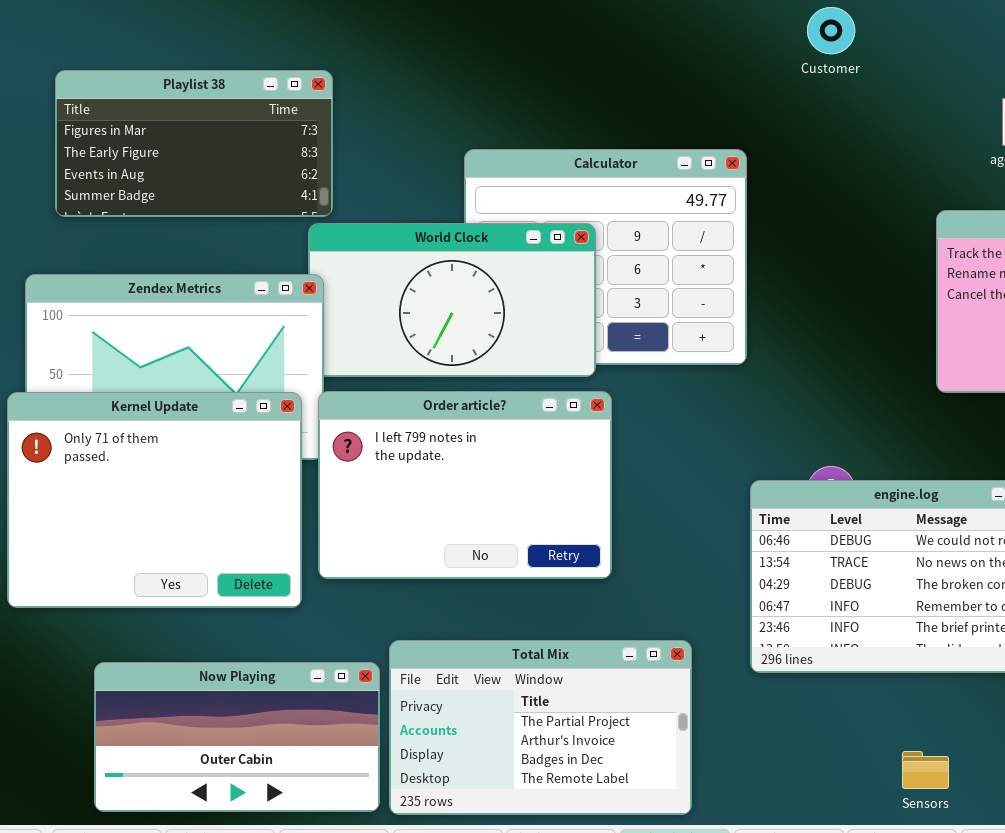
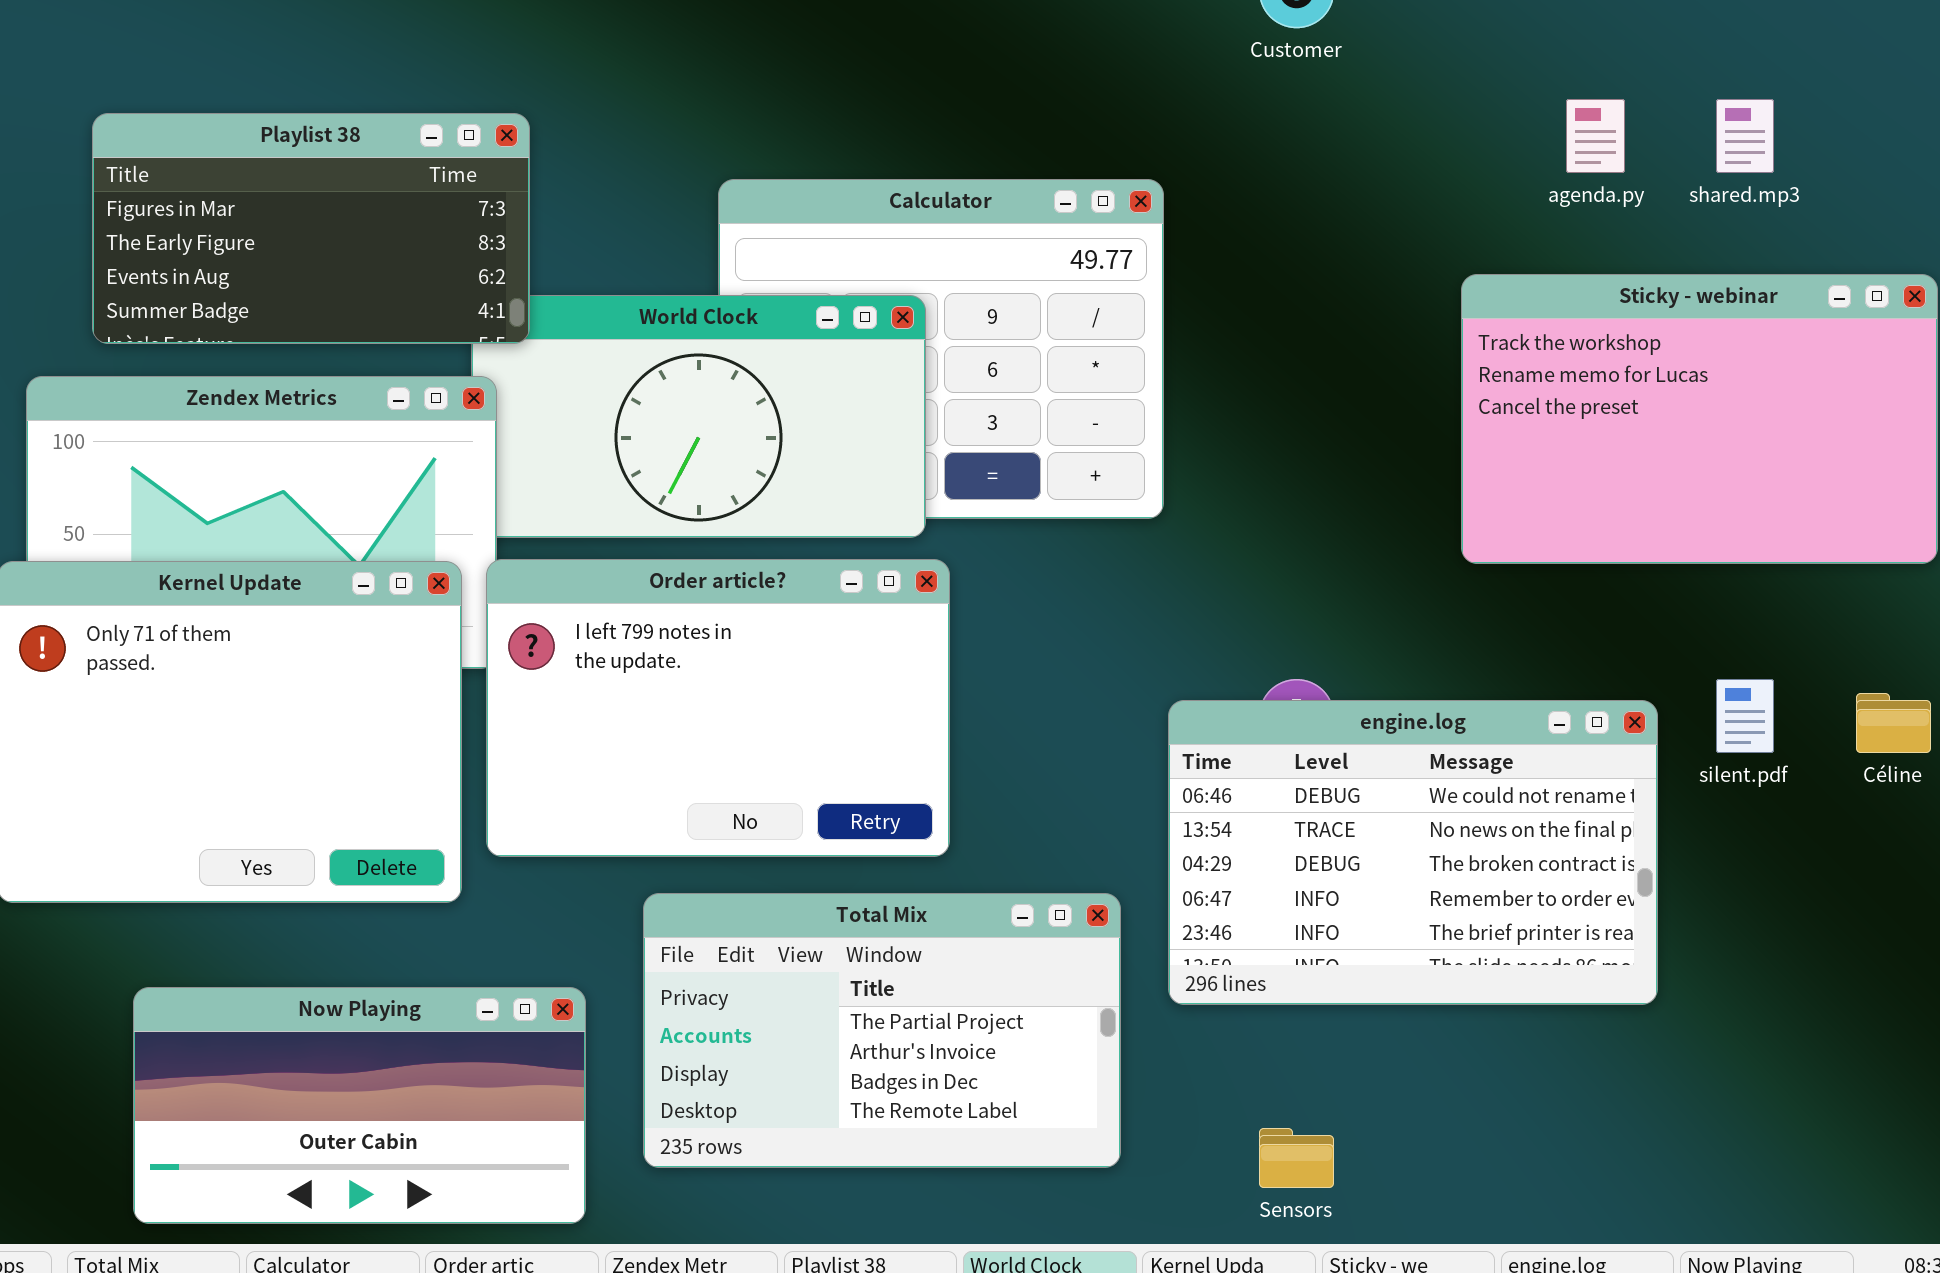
Playlist 38: [55,70,333,217] -> [92,113,530,344], moved
Total Mix: [389,640,692,815] -> [643,893,1121,1168], moved
Sensors: [902,751,949,789] -> [1259,1128,1334,1188], moved

